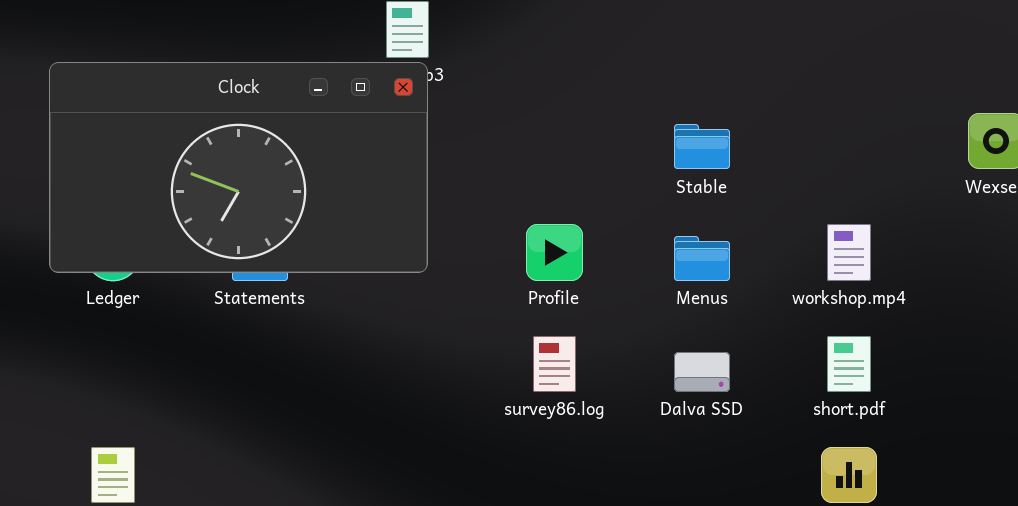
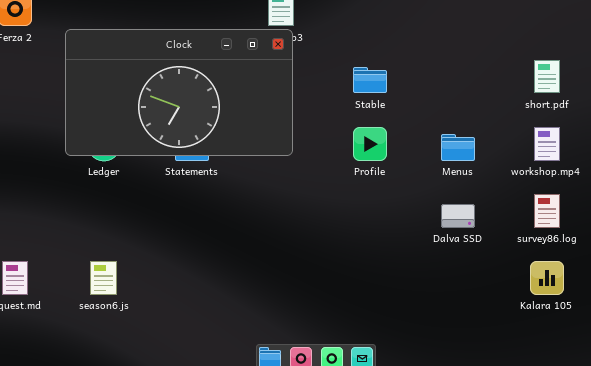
Stable: [674,124,730,169] -> [353,67,387,93], moved
survey86.log: [533,336,576,392] -> [534,194,560,228], moved
short.pdf: [827,336,871,392] -> [534,60,560,93], moved

